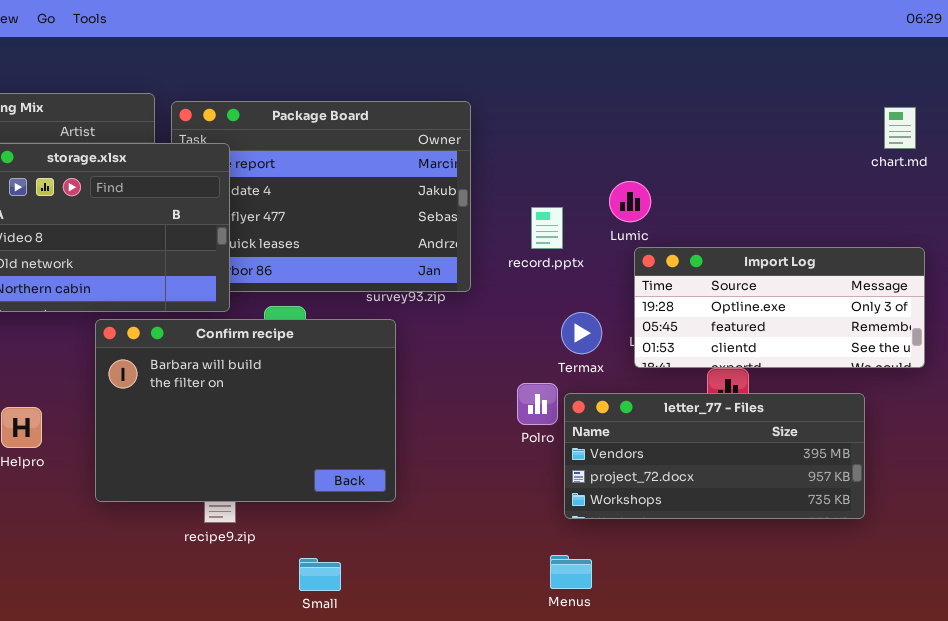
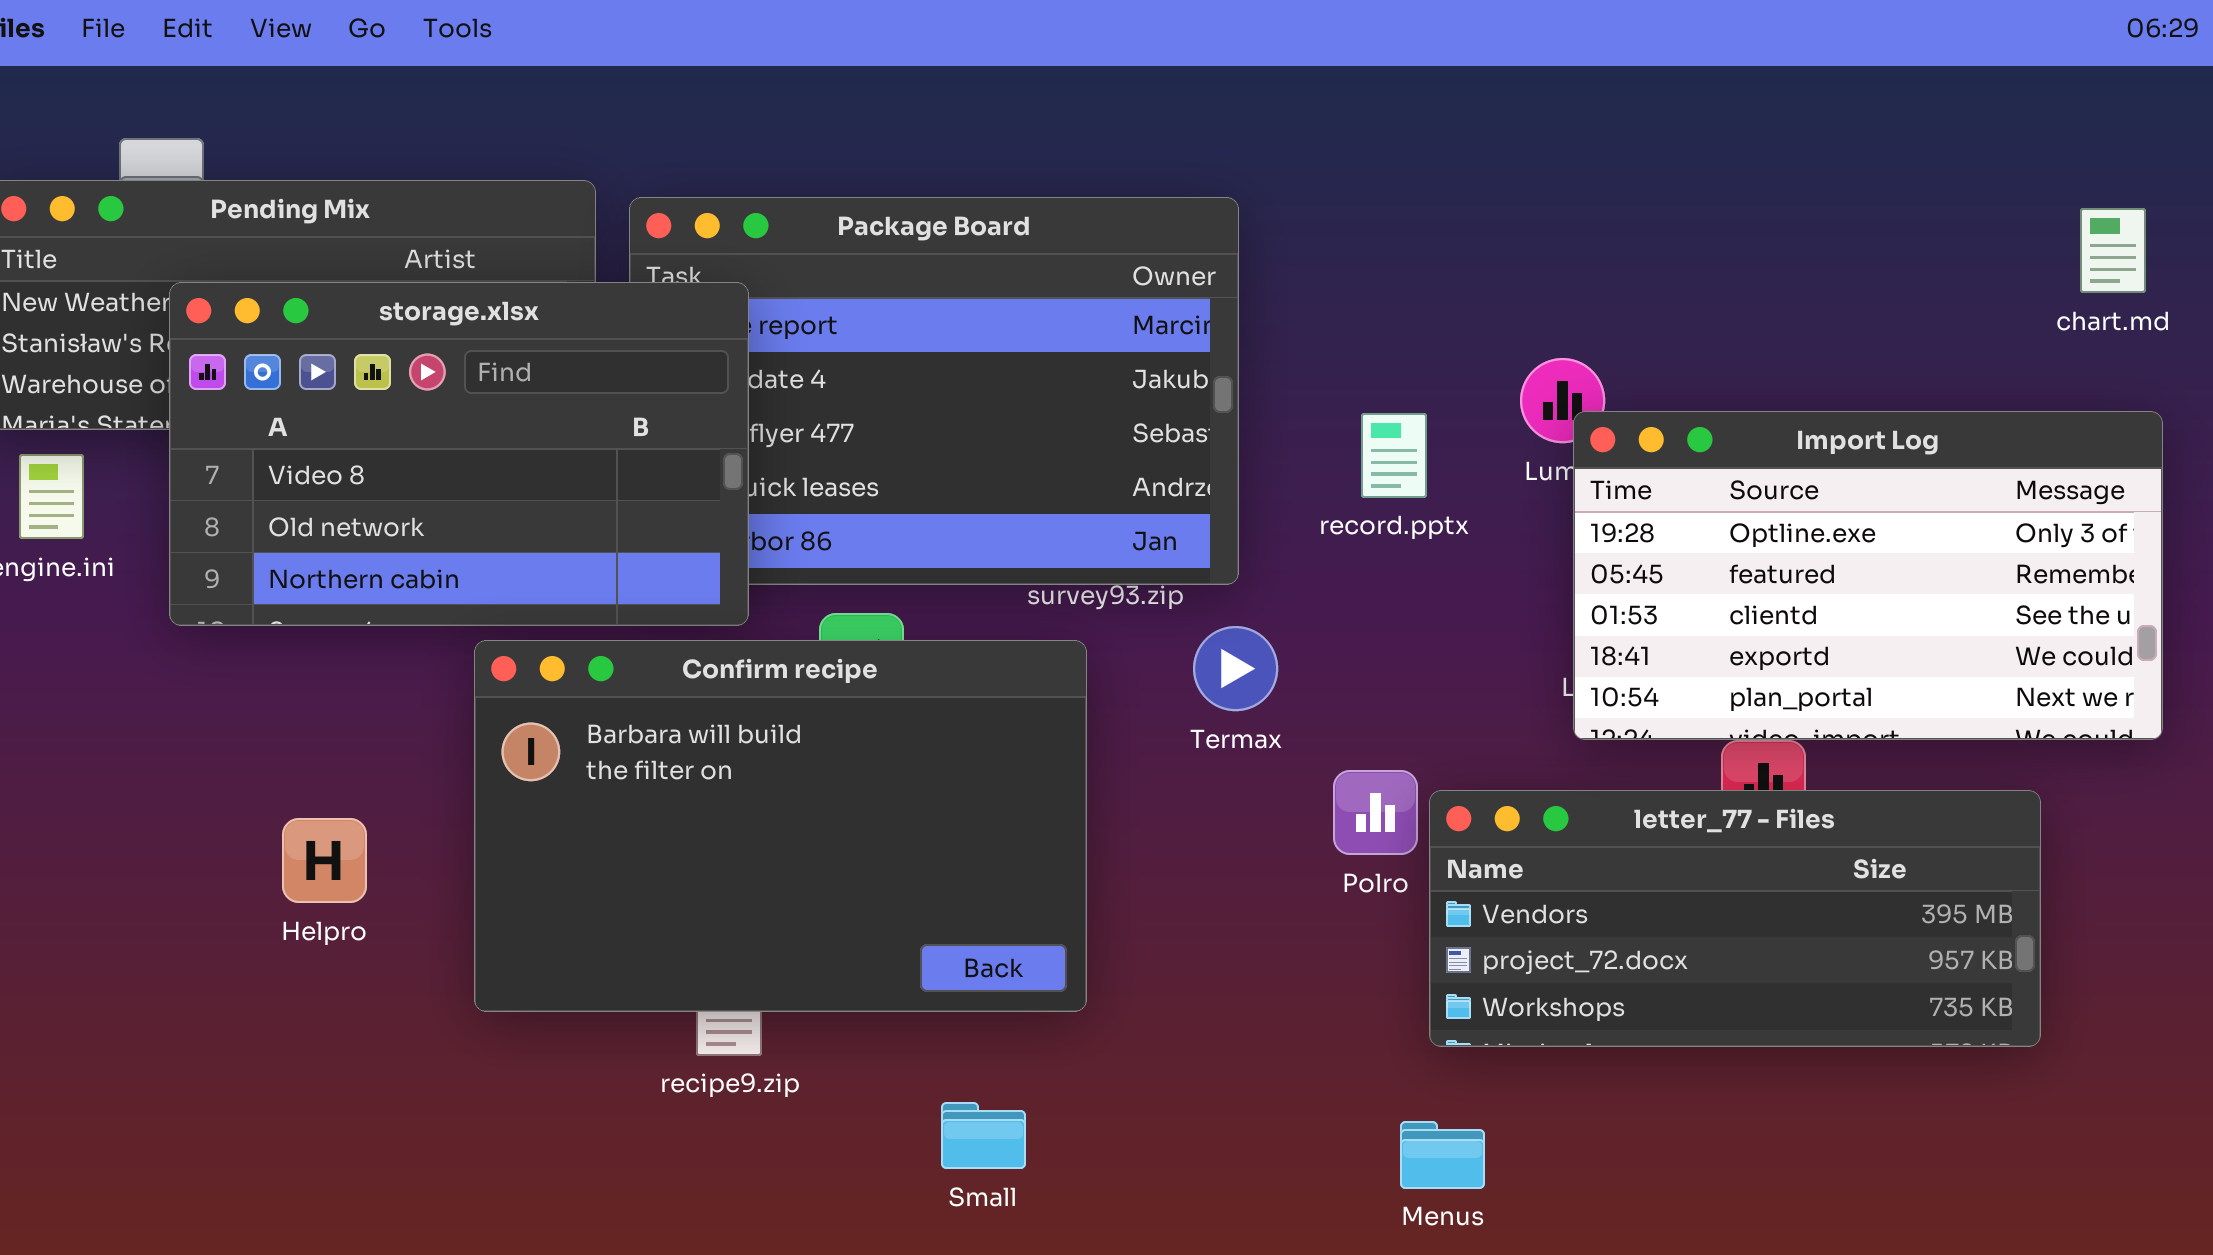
Import Log: [634,247,925,368] -> [1573,411,2163,740], resized
Termax: [561,312,602,354] -> [1193,626,1278,711], moved
Small: [299,558,341,591] -> [941,1102,1026,1169], moved

